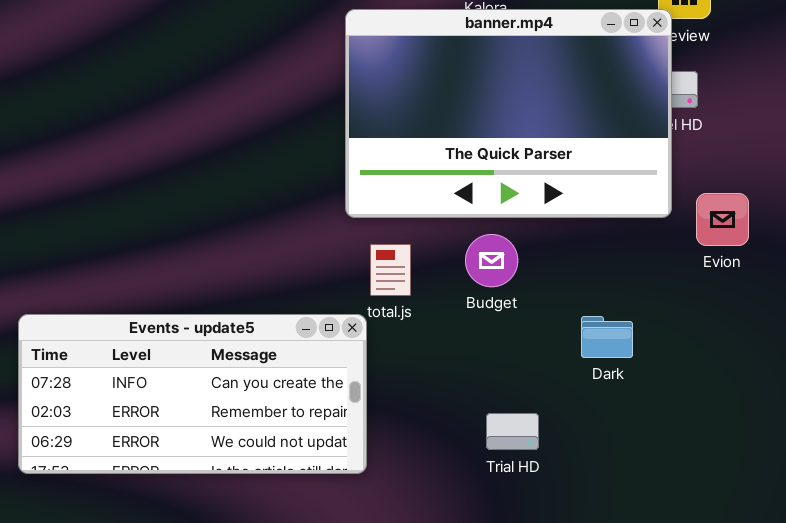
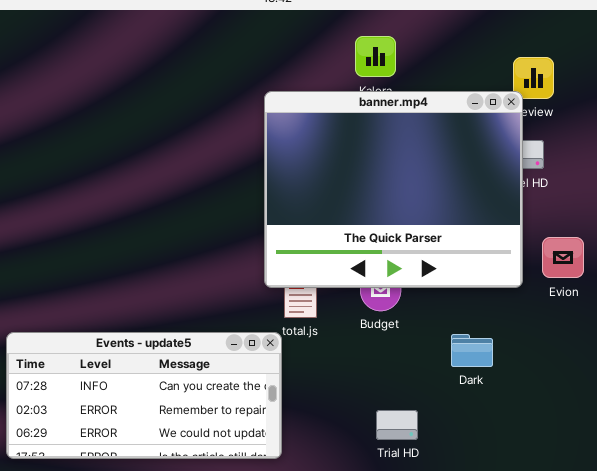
banner.mp4: [345,9,672,218] -> [264,91,523,288], resized

